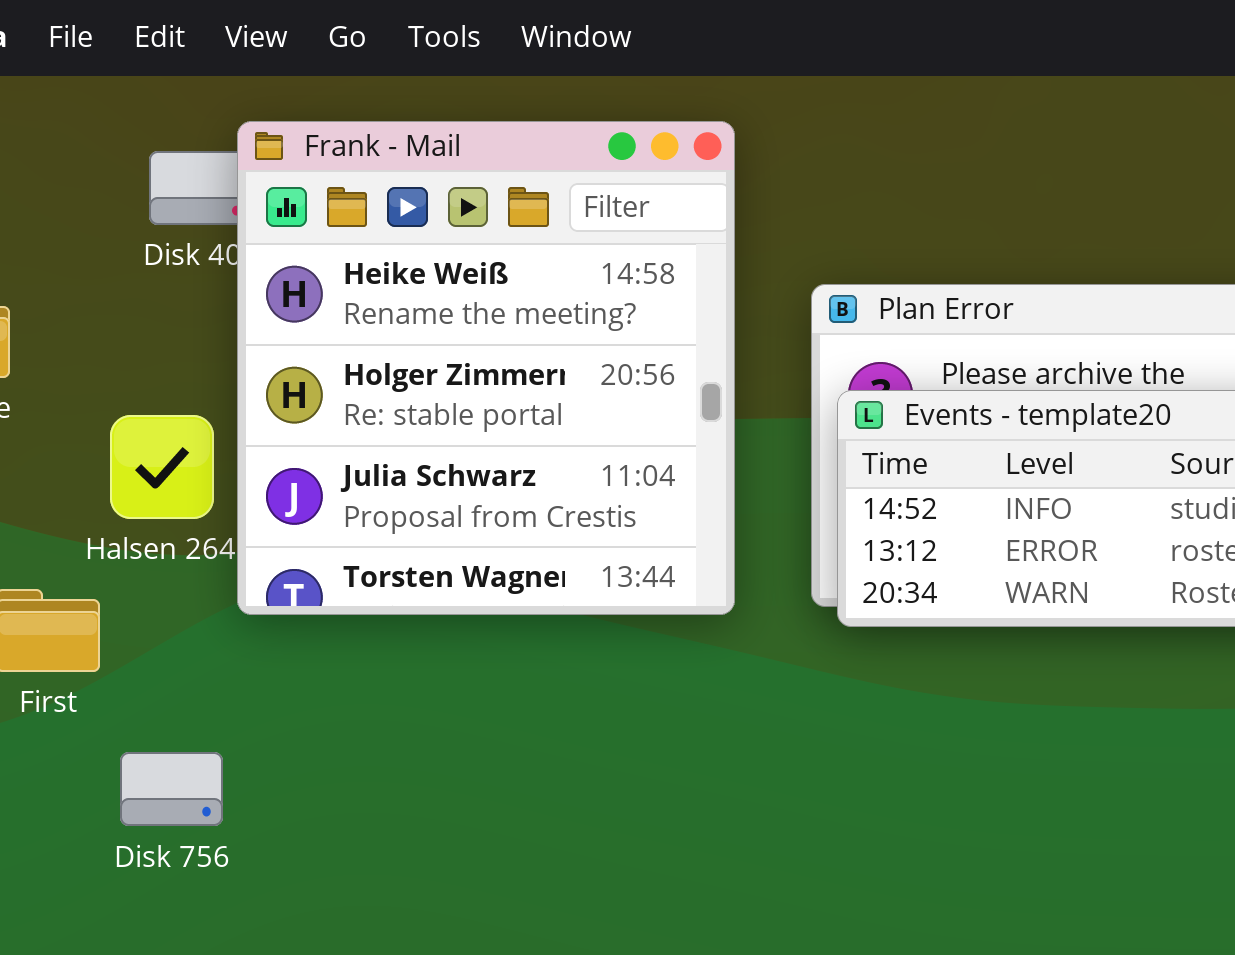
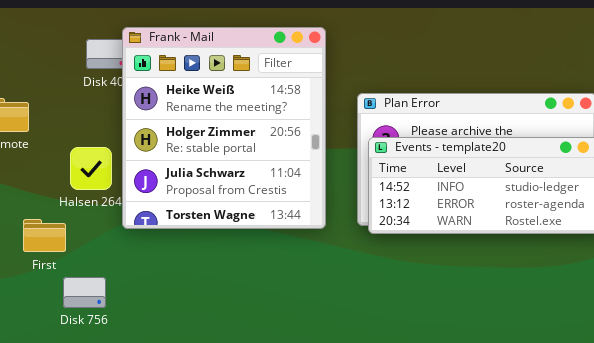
Disk 756: [120,752,223,826] -> [63,277,106,308], moved

